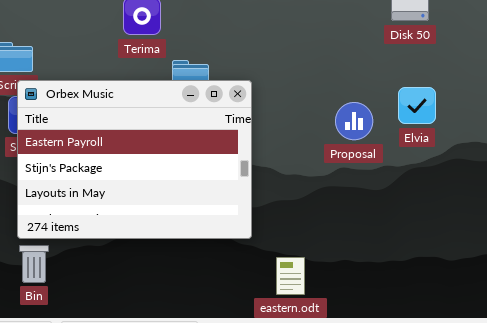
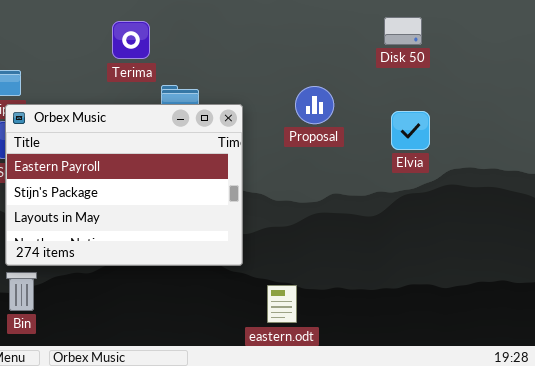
Proposal: [335,102,373,140] -> [295,86,334,124], moved

